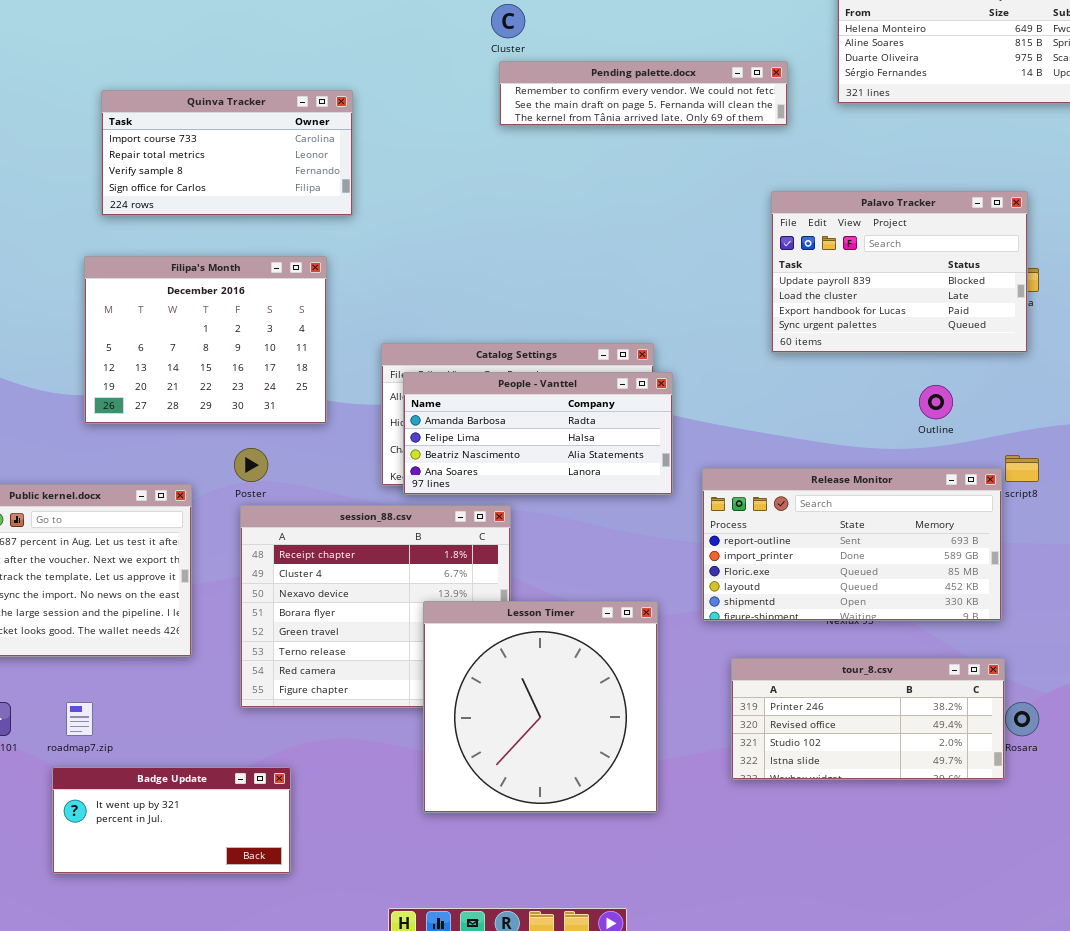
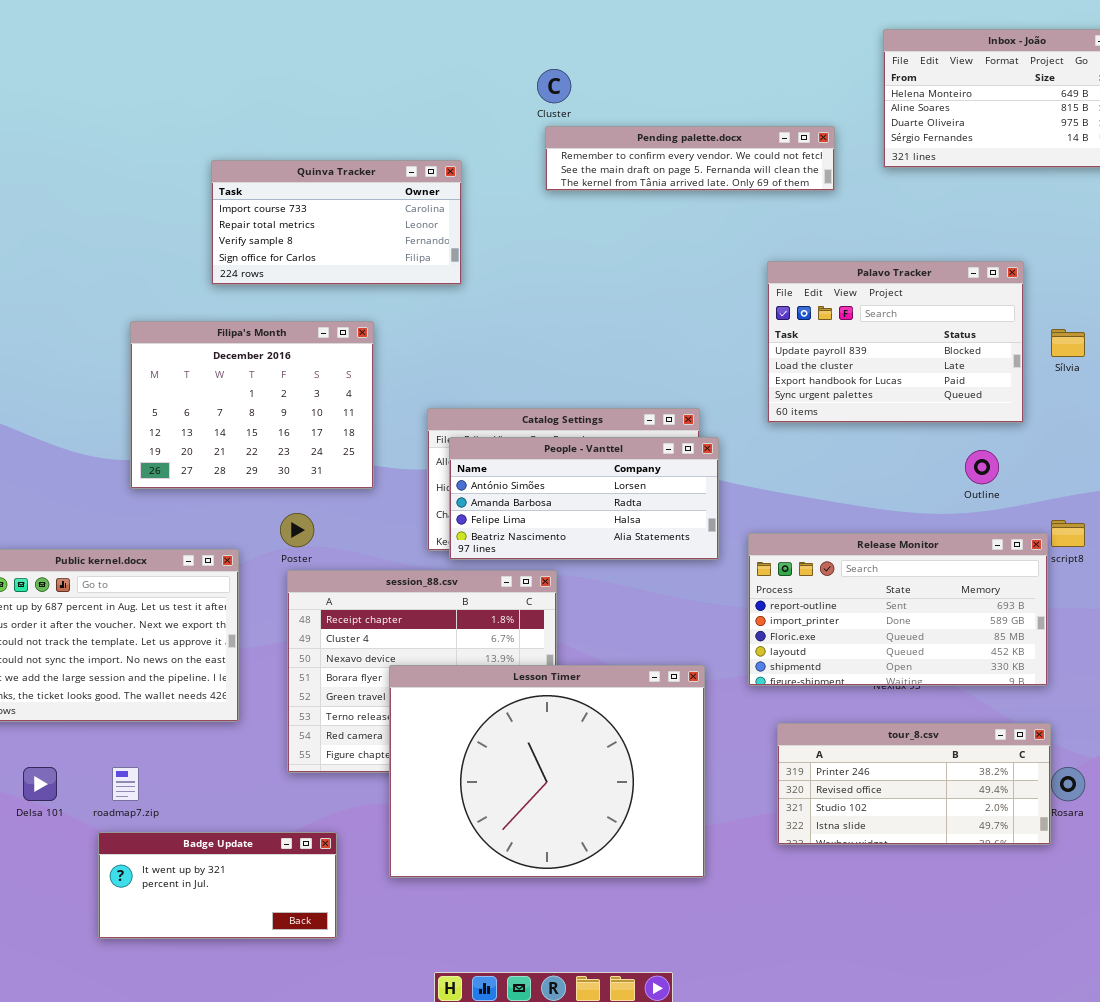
Quinva Tracker: [101,90,353,216] -> [211,160,462,285], moved
Palavo Tracker: [771,191,1028,353] -> [767,261,1024,423], moved
People - Vanttel: [403,372,673,495] -> [449,437,719,560], scrolled up 1 row
Lesson Timer: [423,601,658,813] -> [389,665,705,878], resized

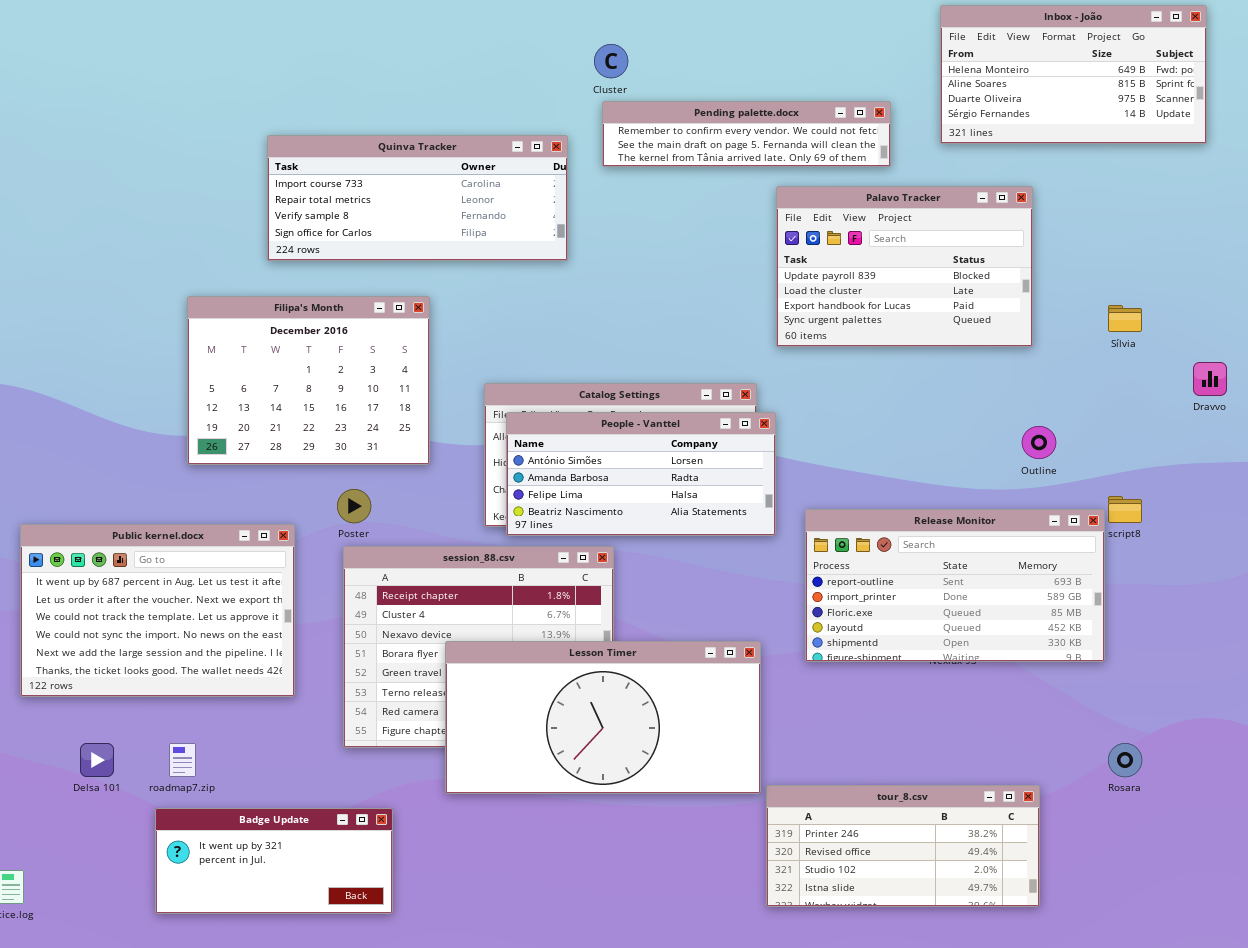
Quinva Tracker: [211,160,462,285] -> [267,135,568,261], resized
Palavo Tracker: [767,261,1024,423] -> [776,186,1033,347], moved
Lesson Timer: [389,665,705,878] -> [445,641,761,794], resized
tour_8.csv: [777,723,1051,845] -> [766,785,1040,907], moved

